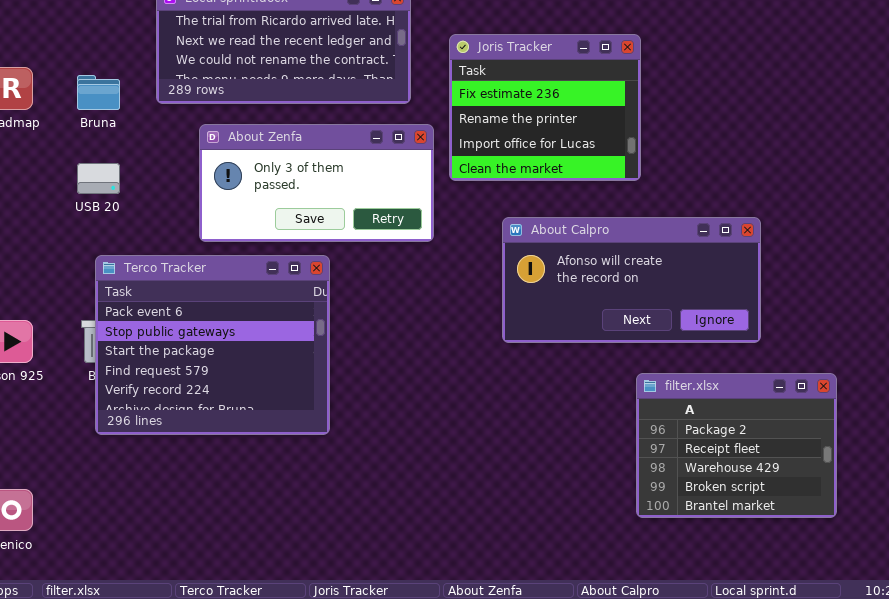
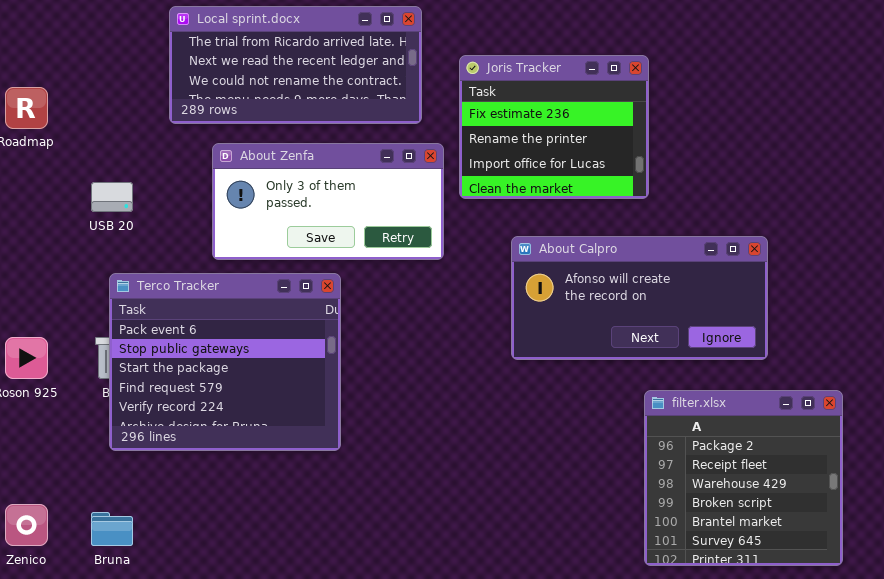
Bruna: [77,75,120,110] -> [91,512,133,546], moved
filter.xlsx: [636,373,837,518] -> [644,390,843,566], resized

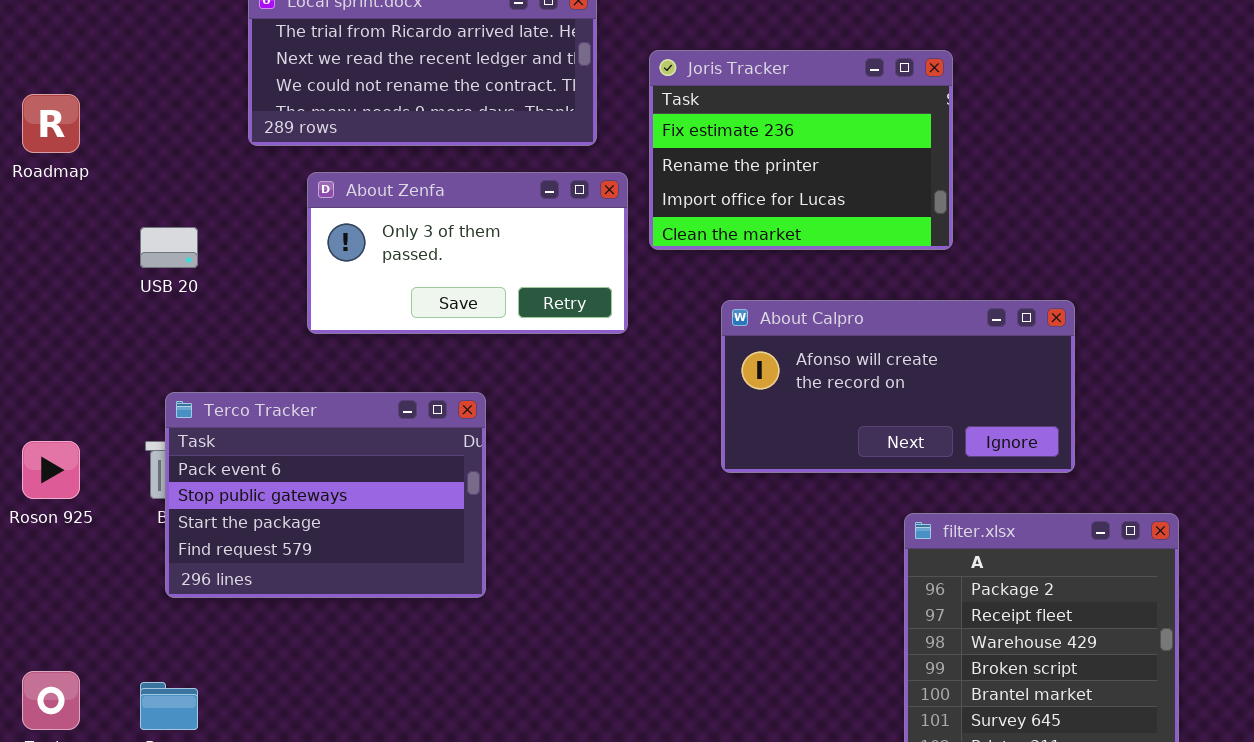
Joris Tracker: [459,55,649,199] -> [649,50,953,250], resized
Terco Tracker: [109,273,341,451] -> [165,392,486,598], resized

